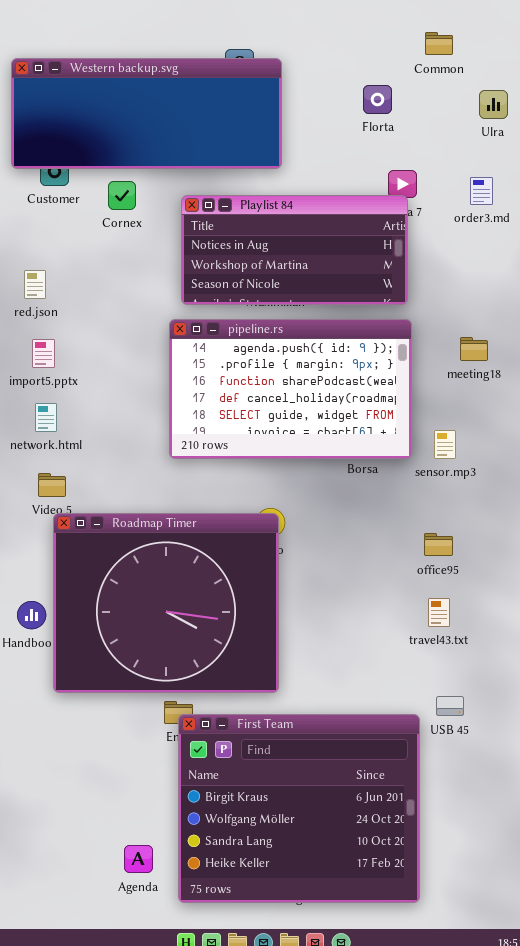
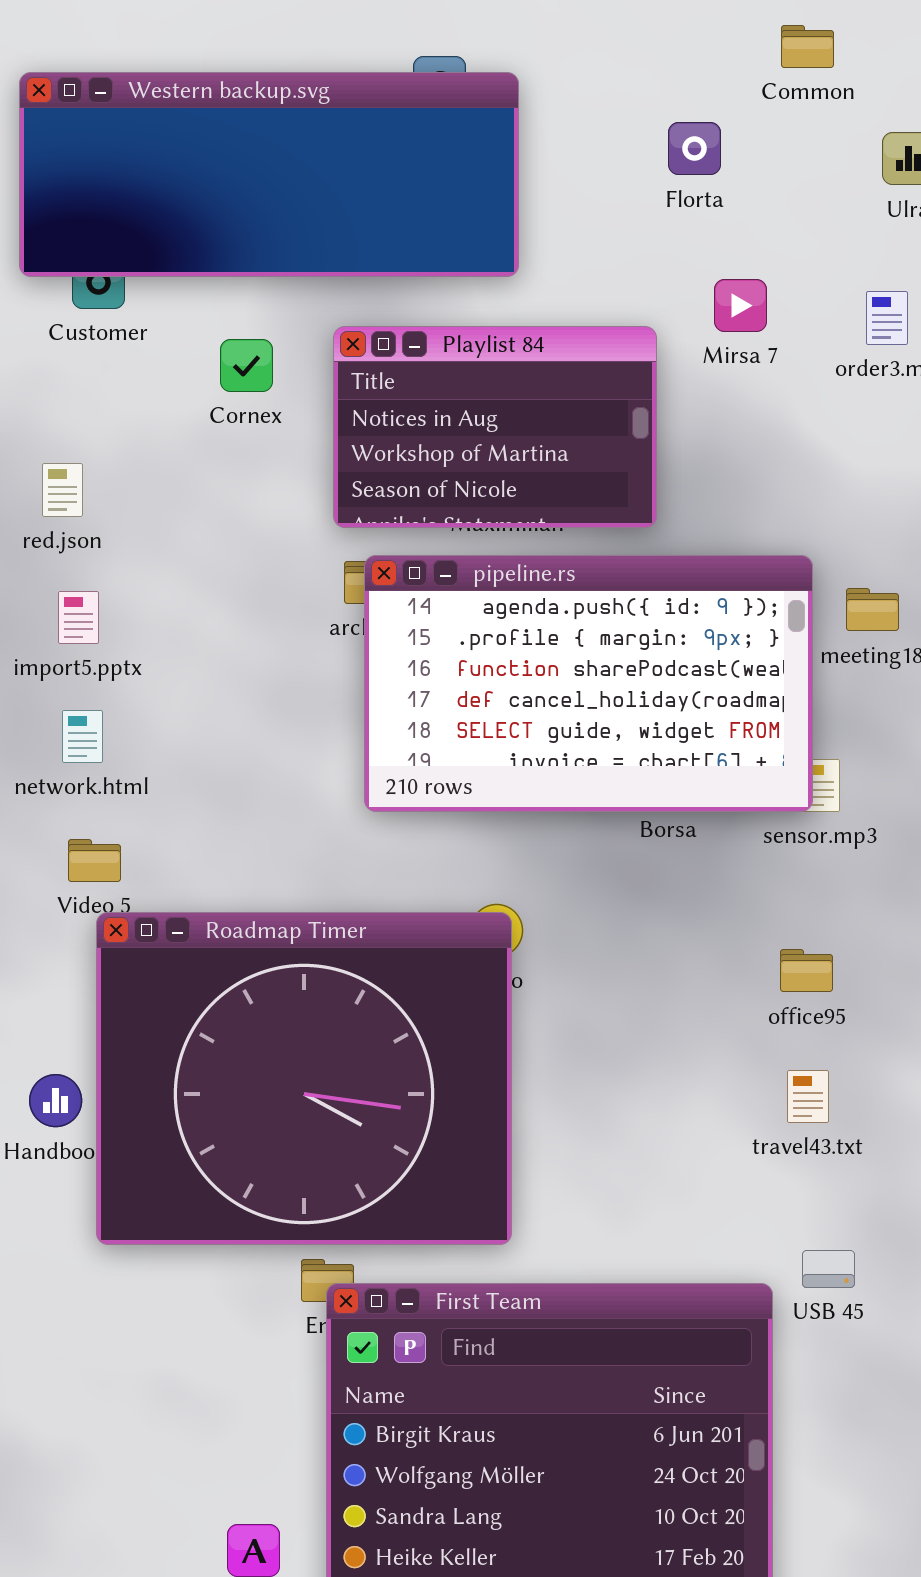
Cornex: [108,181,136,210] -> [220,339,273,392], moved
Playlist 84: [181,195,408,305] -> [333,326,657,528], resized
pipeline.rs: [169,319,412,459] -> [364,555,813,812], moved

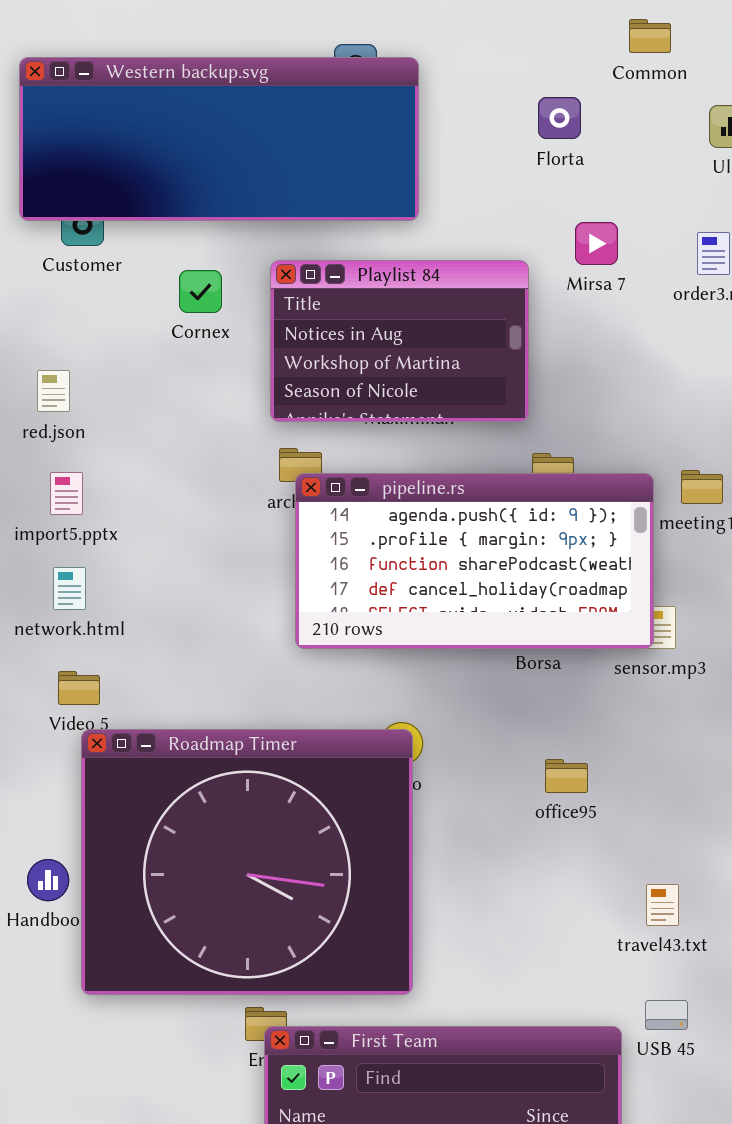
pipeline.rs: [364,555,813,812] -> [295,473,654,649], resized
office95: [780,949,833,992] -> [545,759,588,793], moved
travel43.txt: [787,1070,829,1123] -> [646,884,679,926], moved

